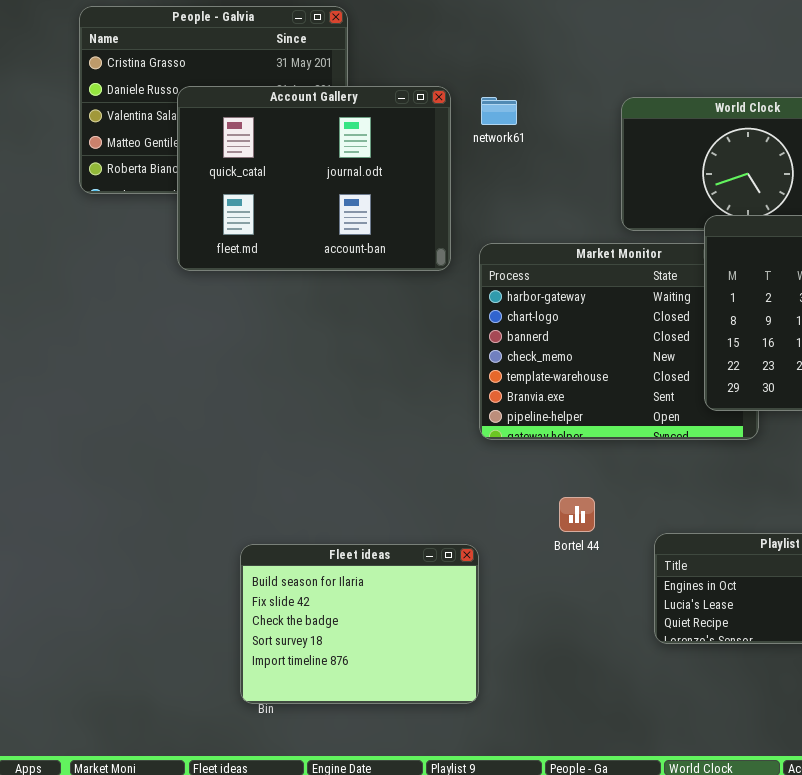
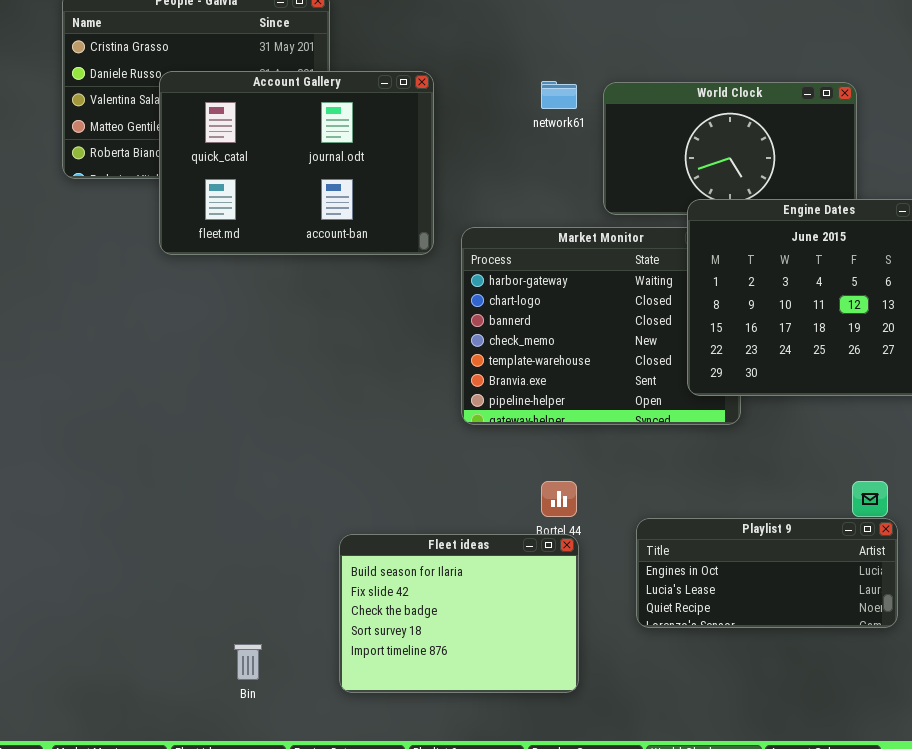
network61: [481,97,517,125] -> [541,81,577,109], moved
Fleet ideas: [240,544,479,704] -> [339,534,579,693], moved

